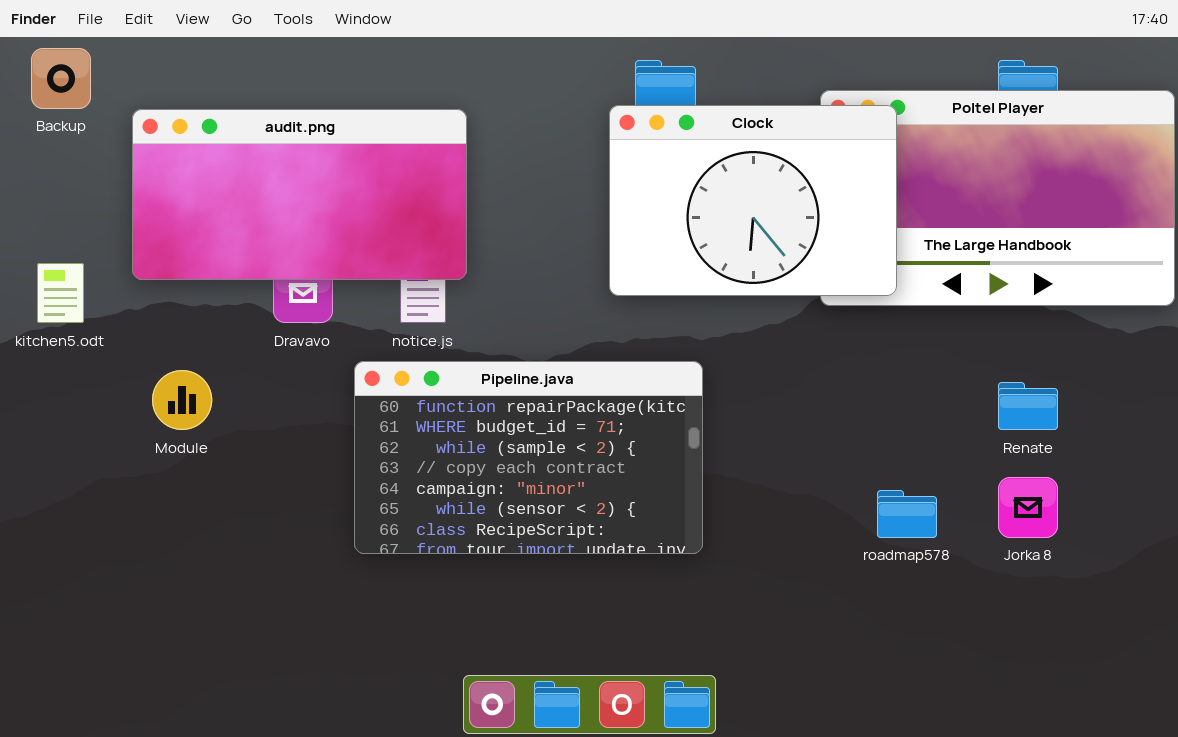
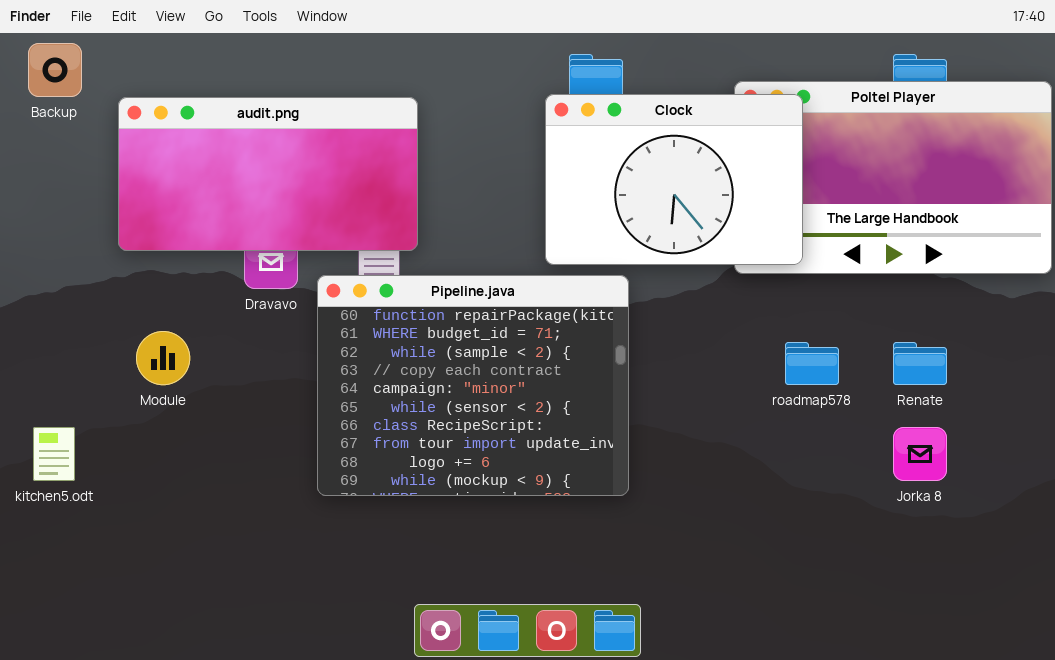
kitchen5.odt: [37,263,84,323] -> [33,427,75,481], moved
Pipeline.java: [354,361,703,554] -> [317,275,629,496], resized
roadmap578: [877,490,937,538] -> [785,342,839,385], moved

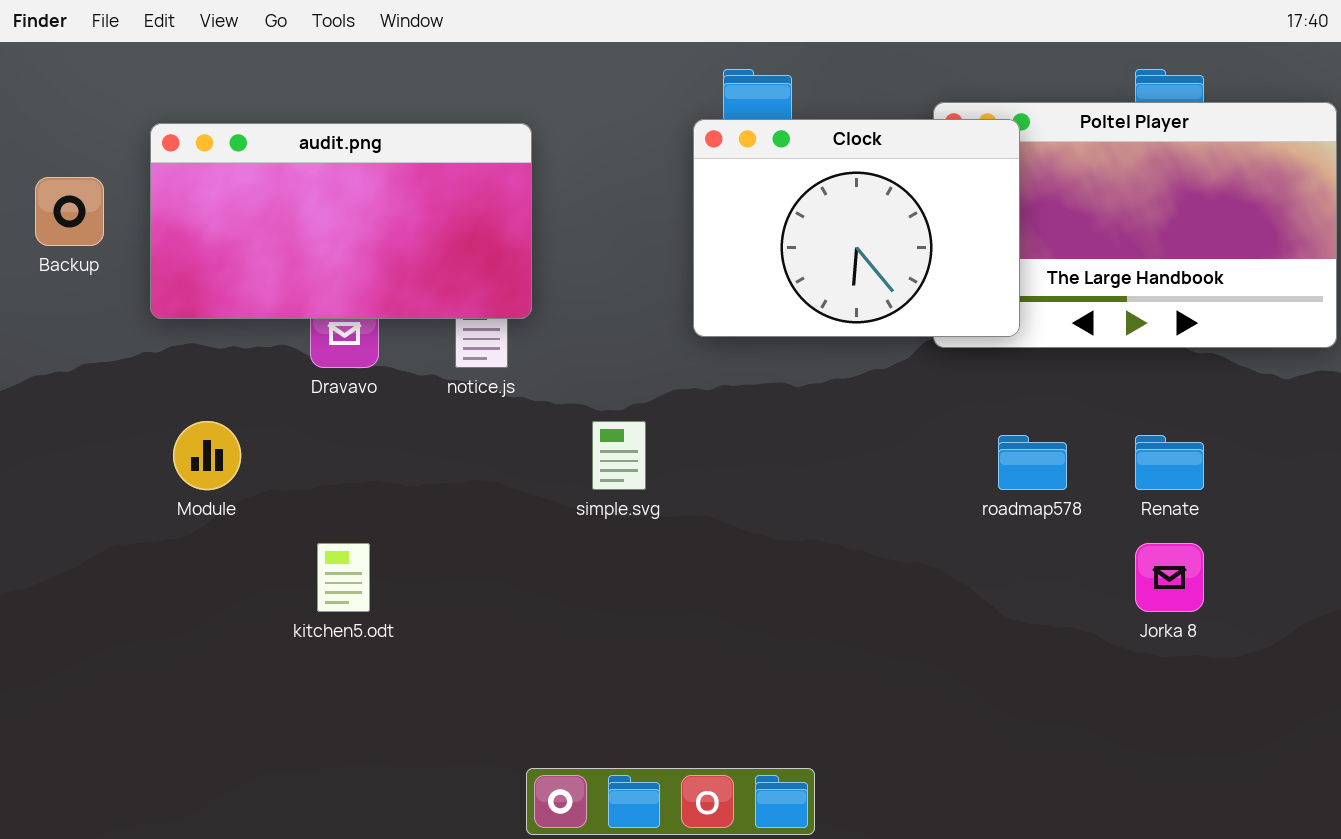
Backup: [28,43,82,97] -> [35,177,104,246], moved
Pipeline.java: [317,275,629,496] -> none, closed
kitchen5.odt: [33,427,75,481] -> [317,543,370,612], moved

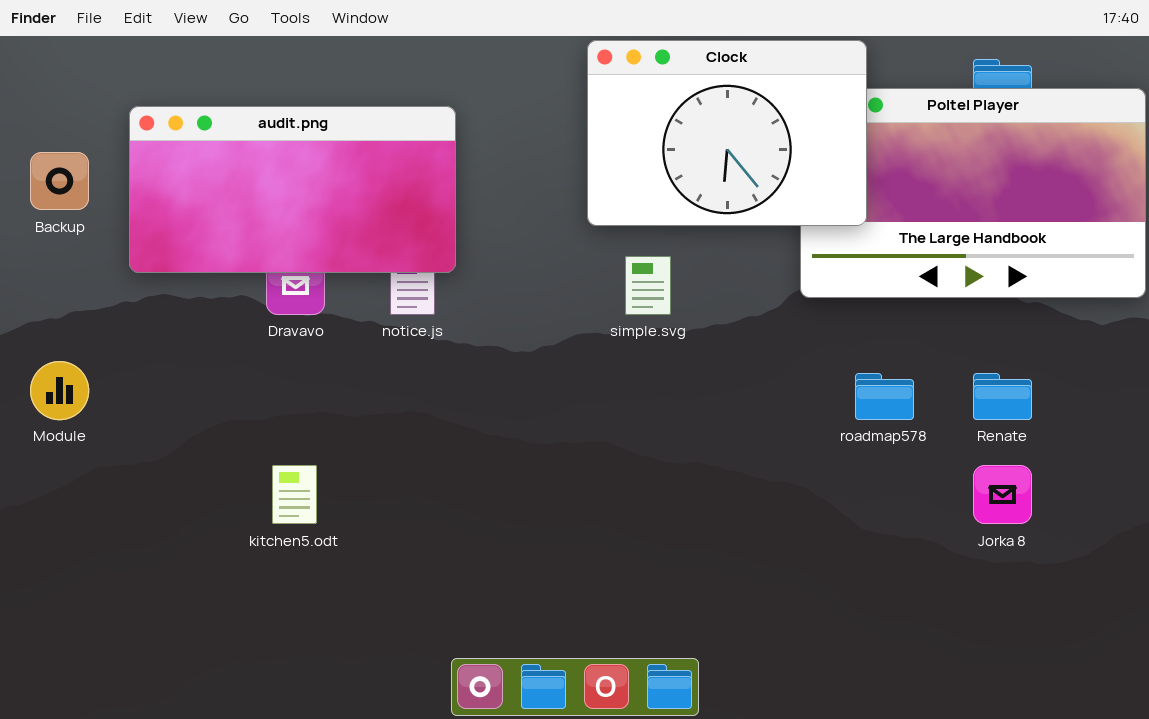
Clock: [693,119,1020,337] -> [587,40,867,226], moved
Module: [173,421,241,490] -> [30,361,89,420], moved
simple.svg: [592,421,646,490] -> [625,256,671,315], moved

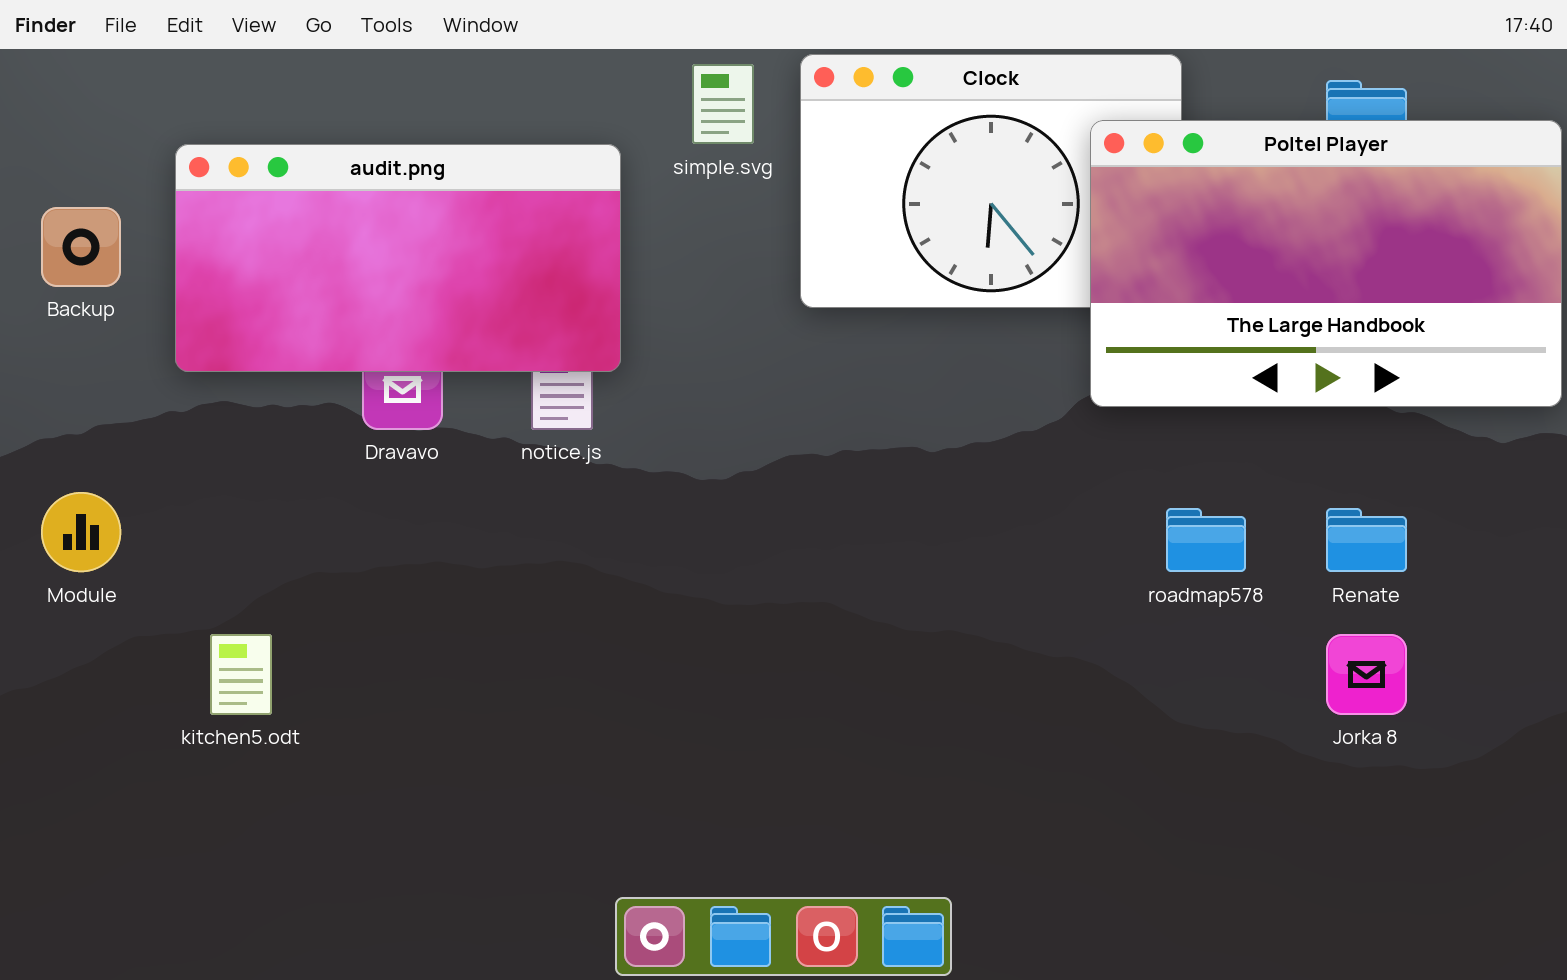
Poltel Player: [800,88,1146,298] -> [1090,120,1562,407], raised
simple.svg: [625,256,671,315] -> [692,64,754,144], moved
kitchen5.odt: [272,465,317,524] -> [210,634,272,715], moved

